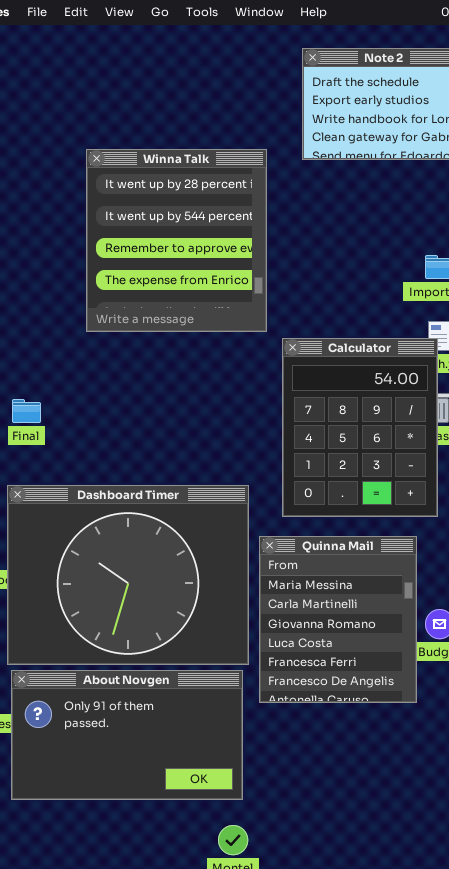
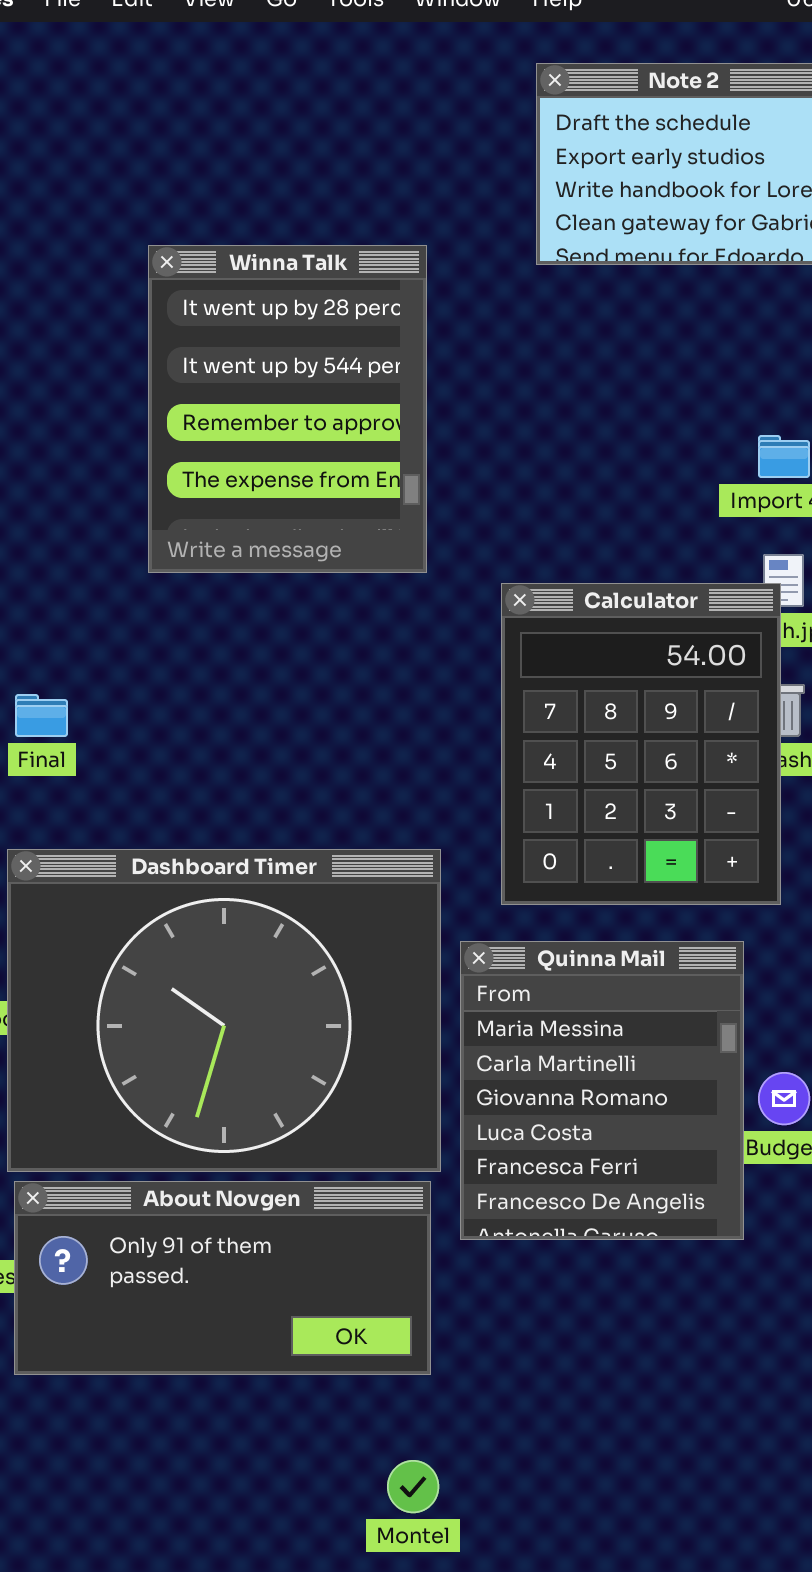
Winna Talk: [86,149,267,332] -> [148,245,427,573], resized
About Novgen: [11,670,243,800] -> [14,1181,431,1375], resized

